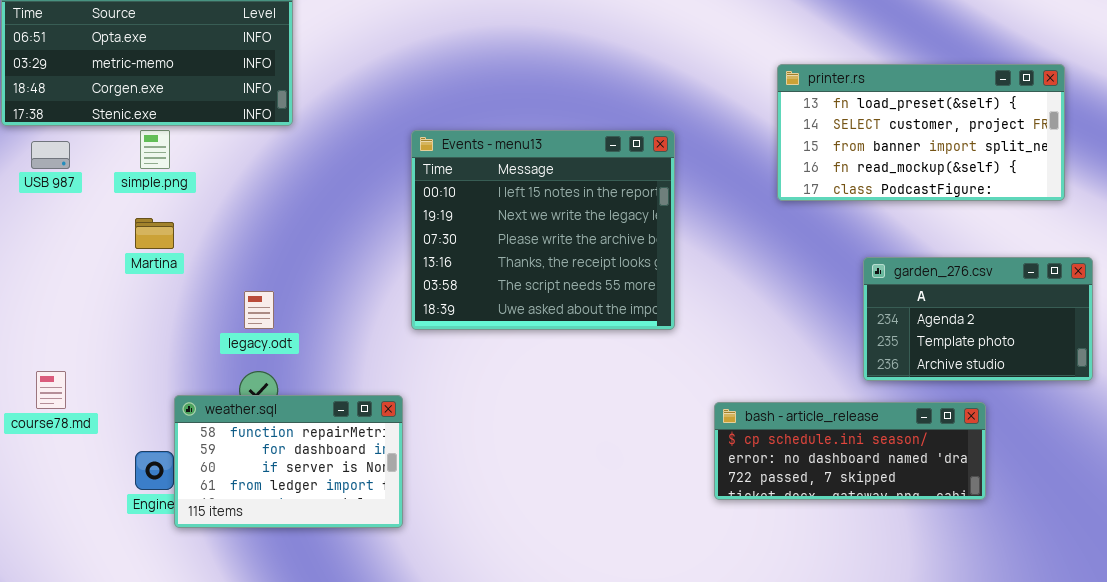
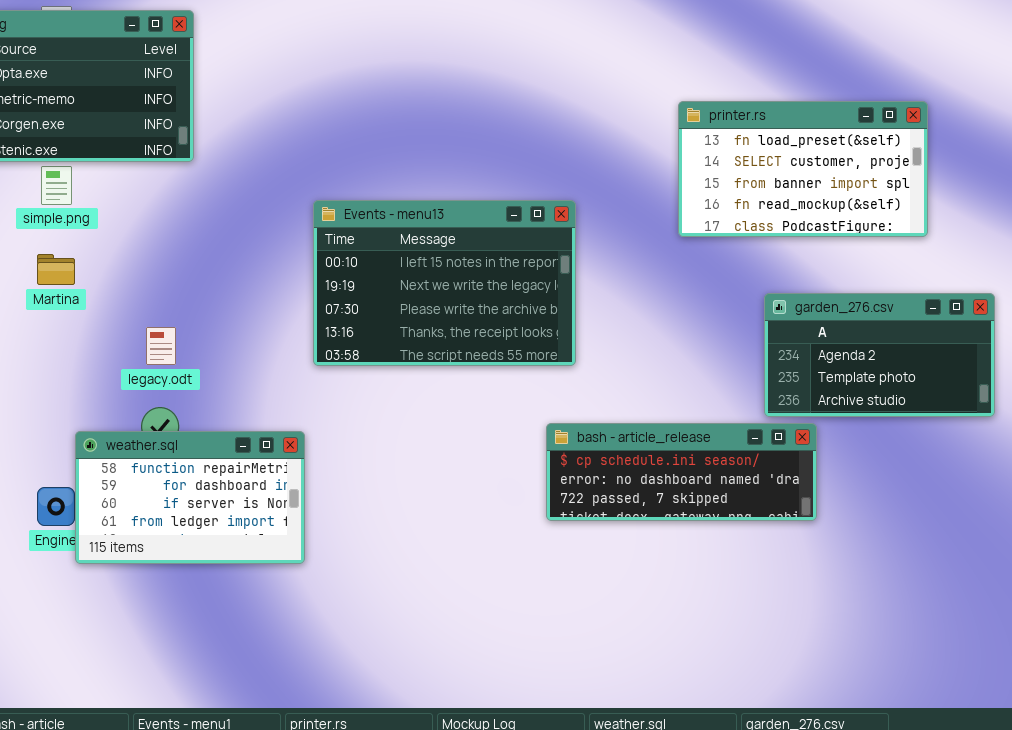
printer.rs: [777,64,1065,201] -> [678,101,928,237], resized
Events - menu13: [411,130,675,330] -> [313,200,576,366], resized
bash - article_release: [714,402,986,500] -> [546,423,817,521], moved

